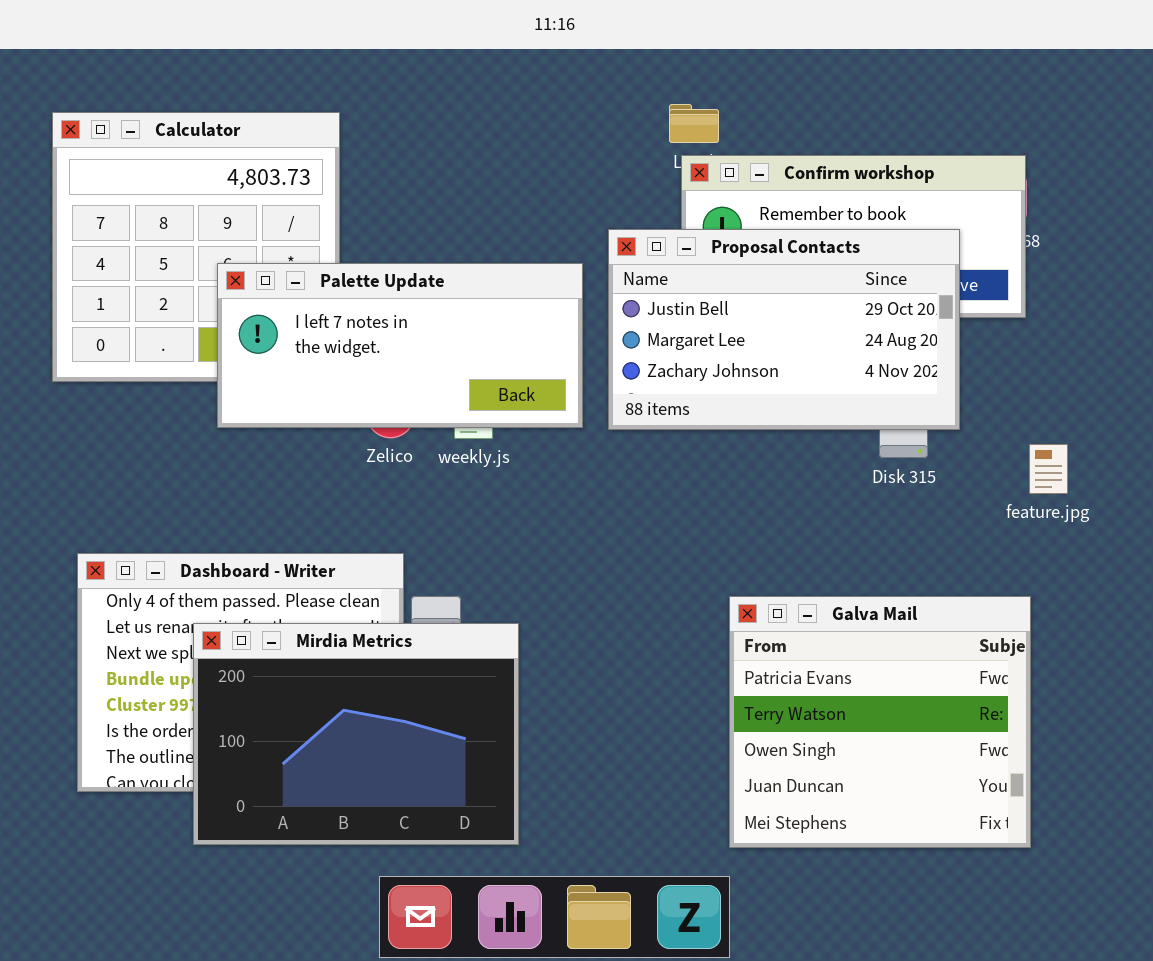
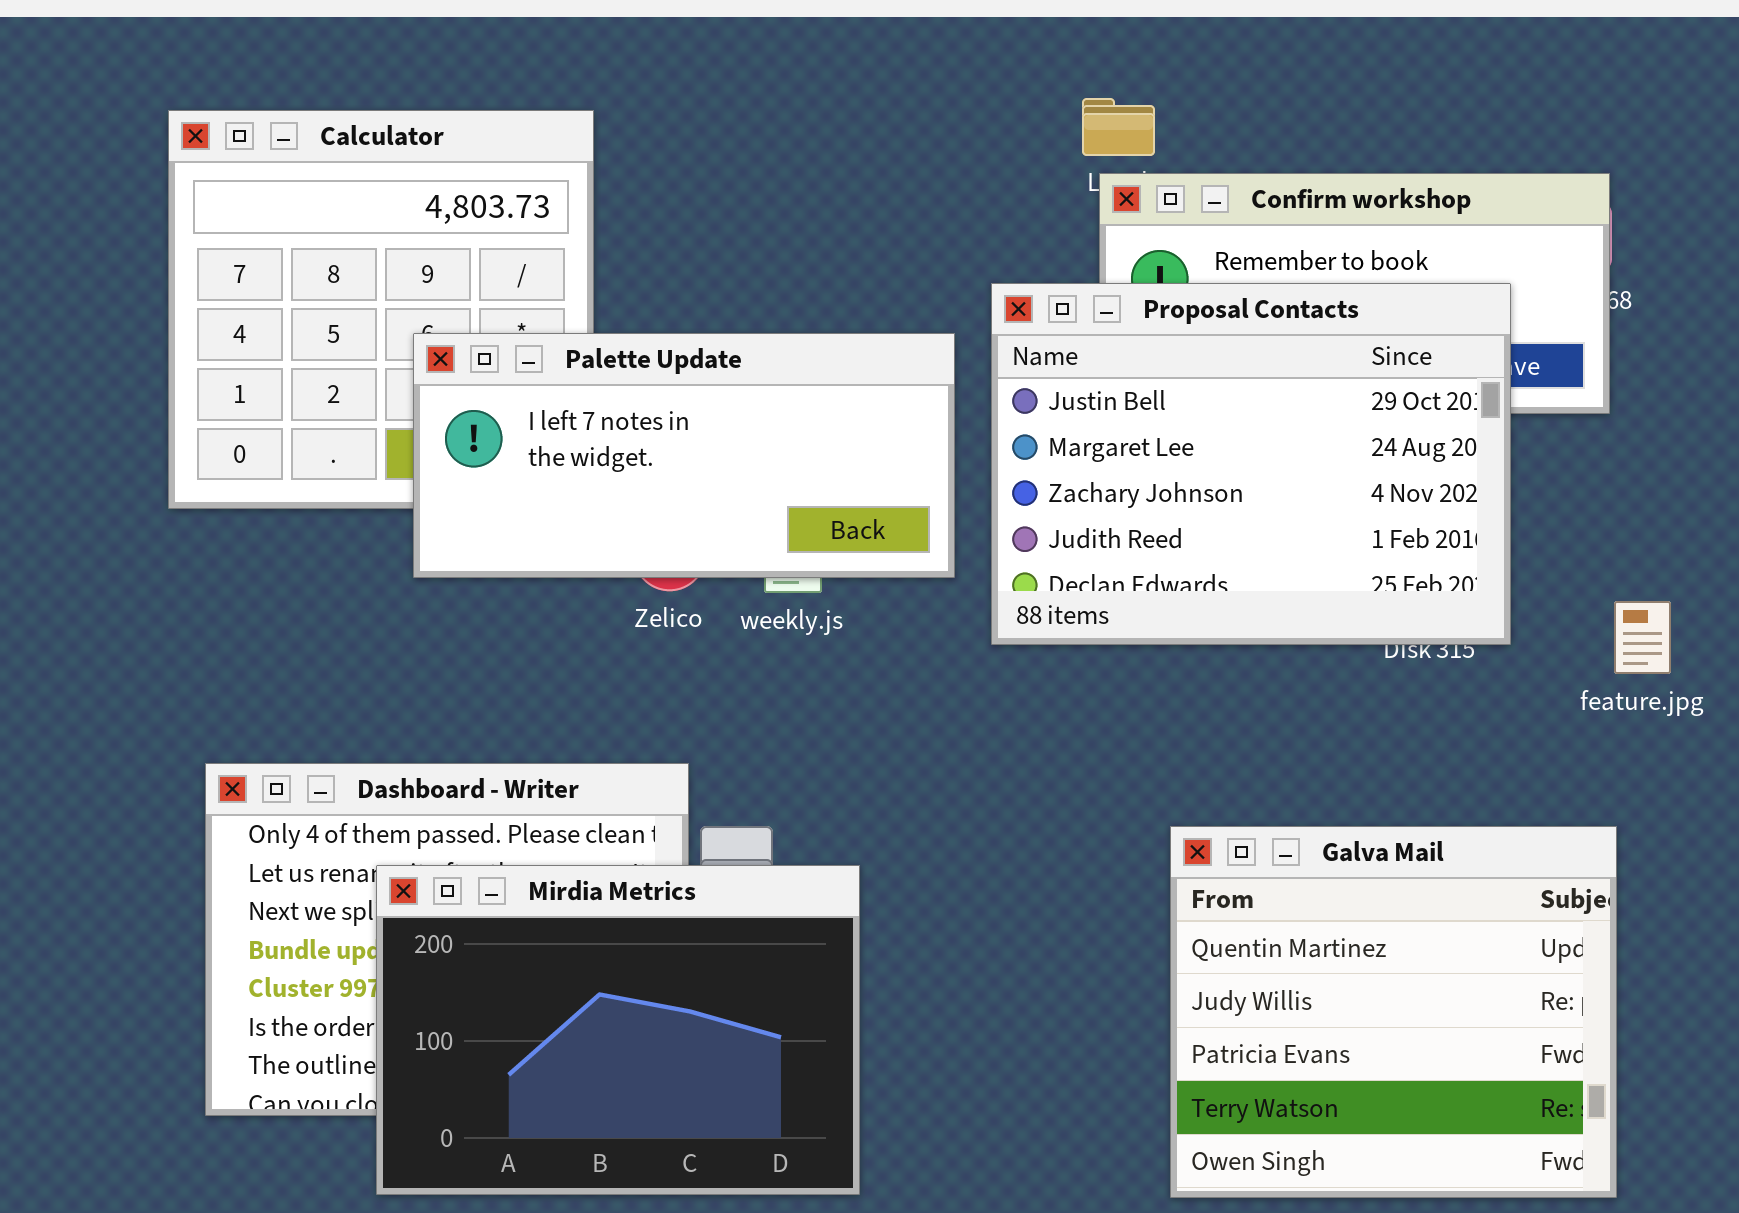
Proposal Contacts: [608,229,960,430] -> [991,283,1511,645], resized
Galva Mail: [729,596,1031,848] -> [1170,826,1617,1198], scrolled up 2 rows

